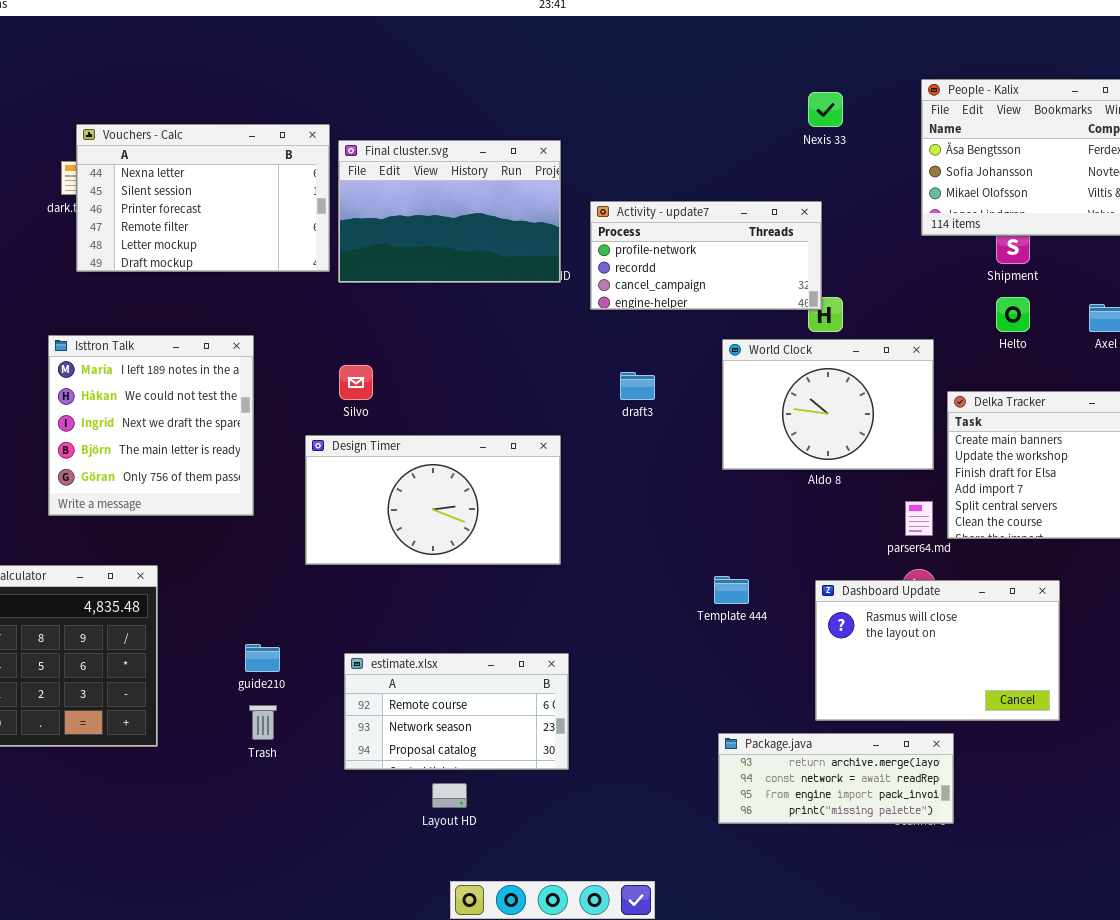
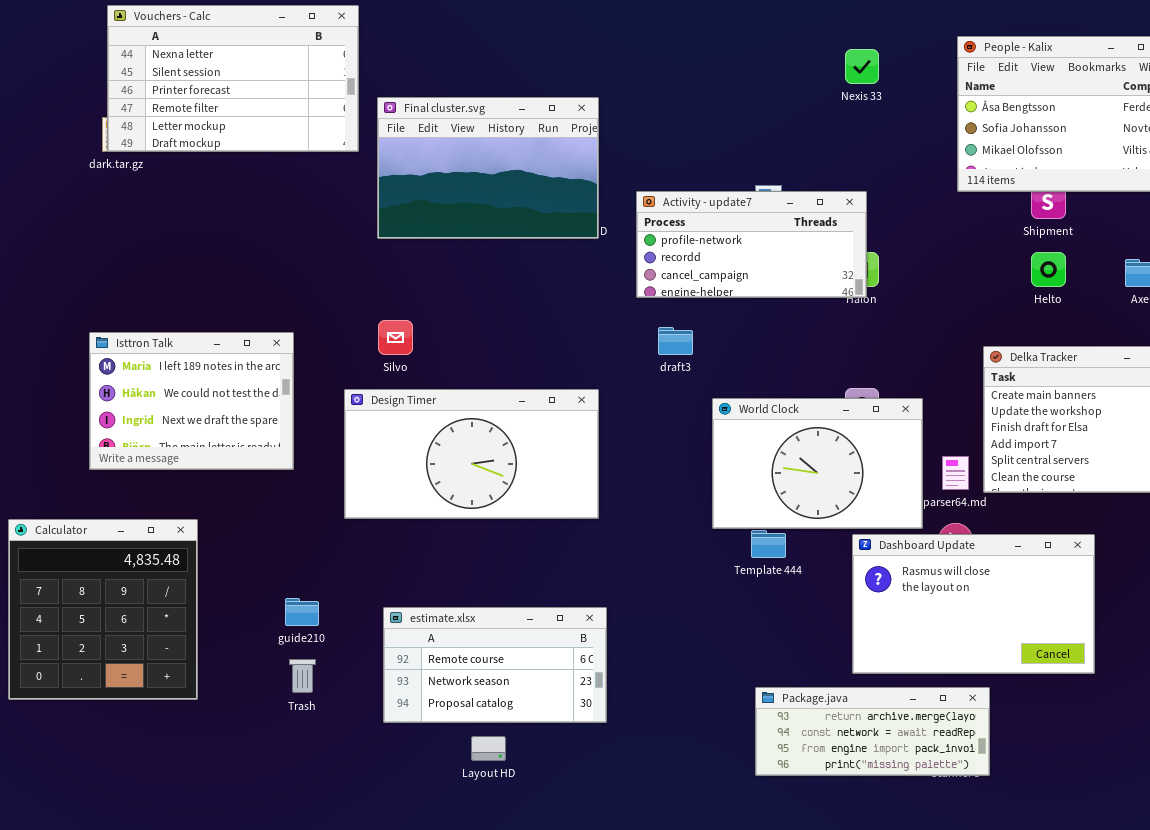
Vouchers - Calc: [76,124,330,272] -> [107,5,359,152], moved
Activity - update7: [590,201,822,310] -> [636,191,867,298], moved
Isttron Talk: [48,335,254,516] -> [89,332,294,470], resized
World Clock: [722,339,934,470] -> [712,398,923,529], moved

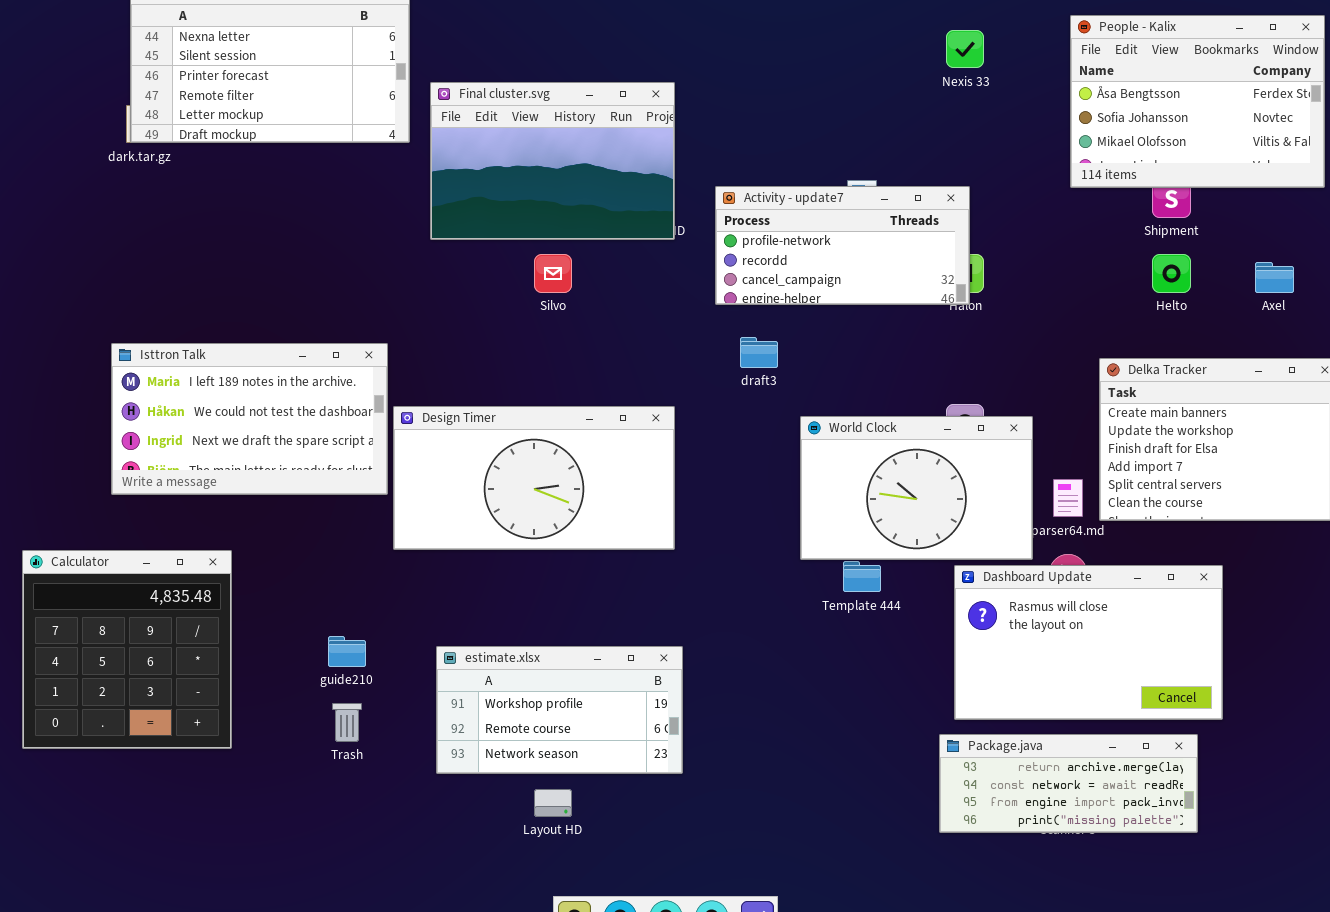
Silvo: [378,320,413,355] -> [534,254,572,293], moved
Isttron Talk: [89,332,294,470] -> [111,343,388,495], resized
estimate.xlsx: [383,607,607,723] -> [436,646,683,774], scrolled up 1 row
Package.java: [755,687,990,776] -> [939,734,1198,833], moved

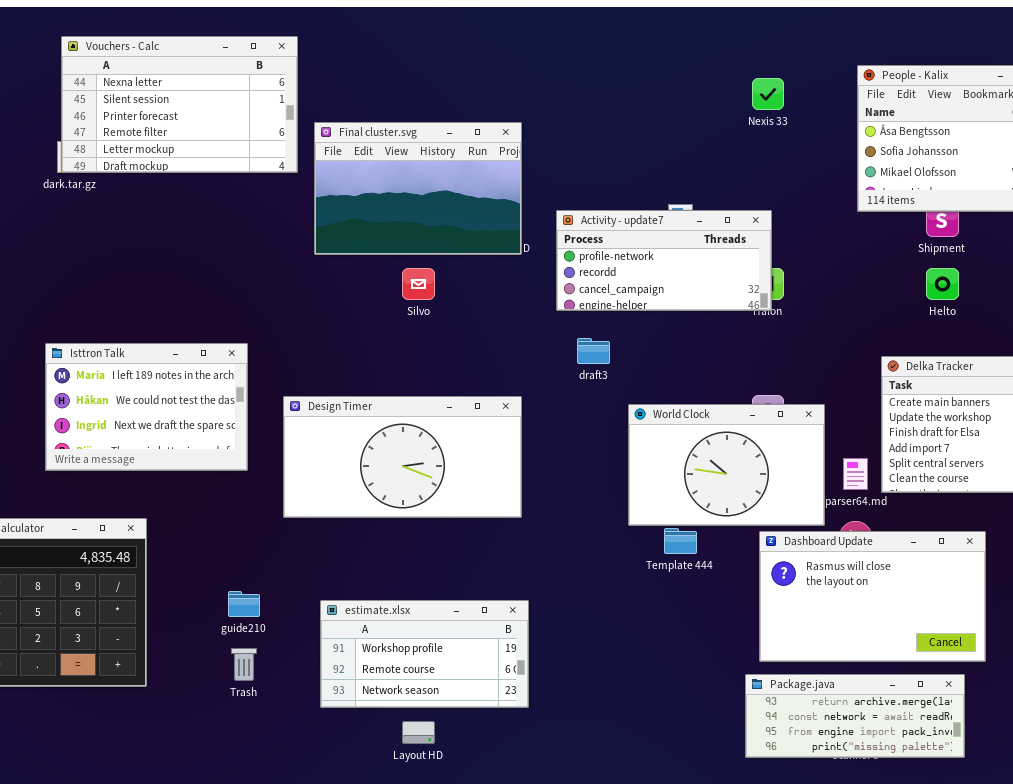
Isttron Talk: [111,343,388,495] -> [45,343,248,471], resized

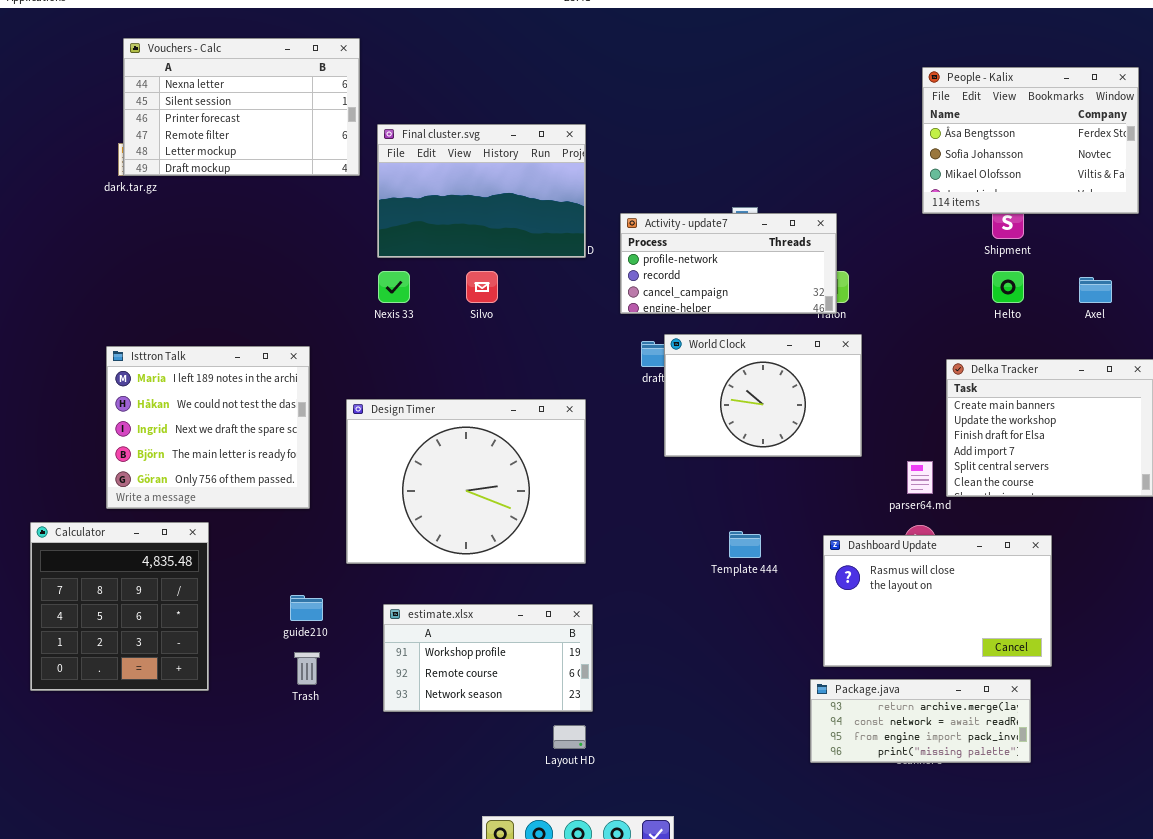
Nexis 33: [752,78,784,110] -> [378,271,410,303], moved
Isttron Talk: [45,343,248,471] -> [106,346,310,509], resized
Design Timer: [283,396,522,518] -> [346,399,586,564], resized
World Clock: [628,404,825,526] -> [664,334,862,457], moved
Layout HD: [402,721,435,744] -> [553,725,586,749], moved

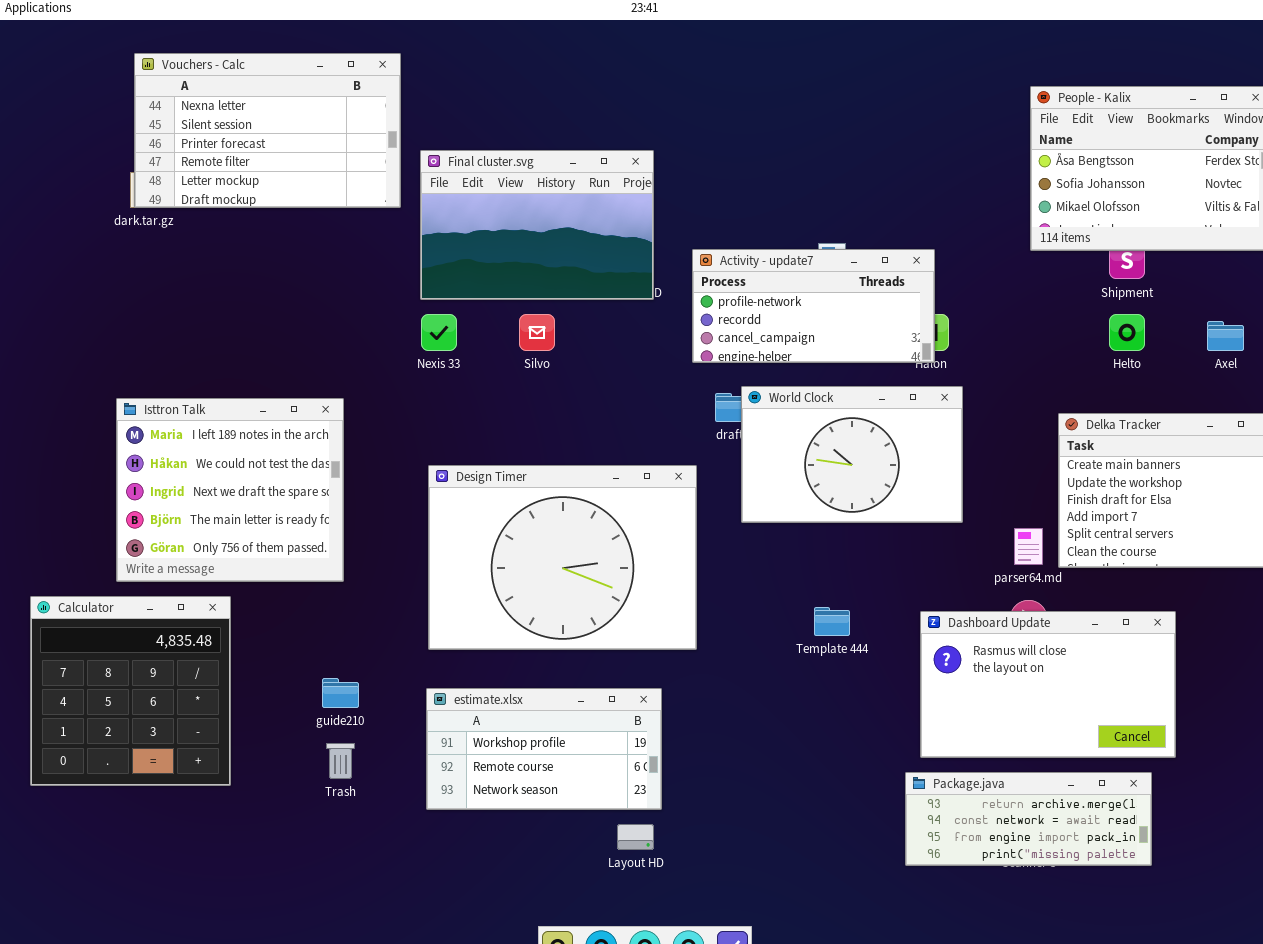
Design Timer: [346,399,586,564] -> [428,465,697,650], moved

